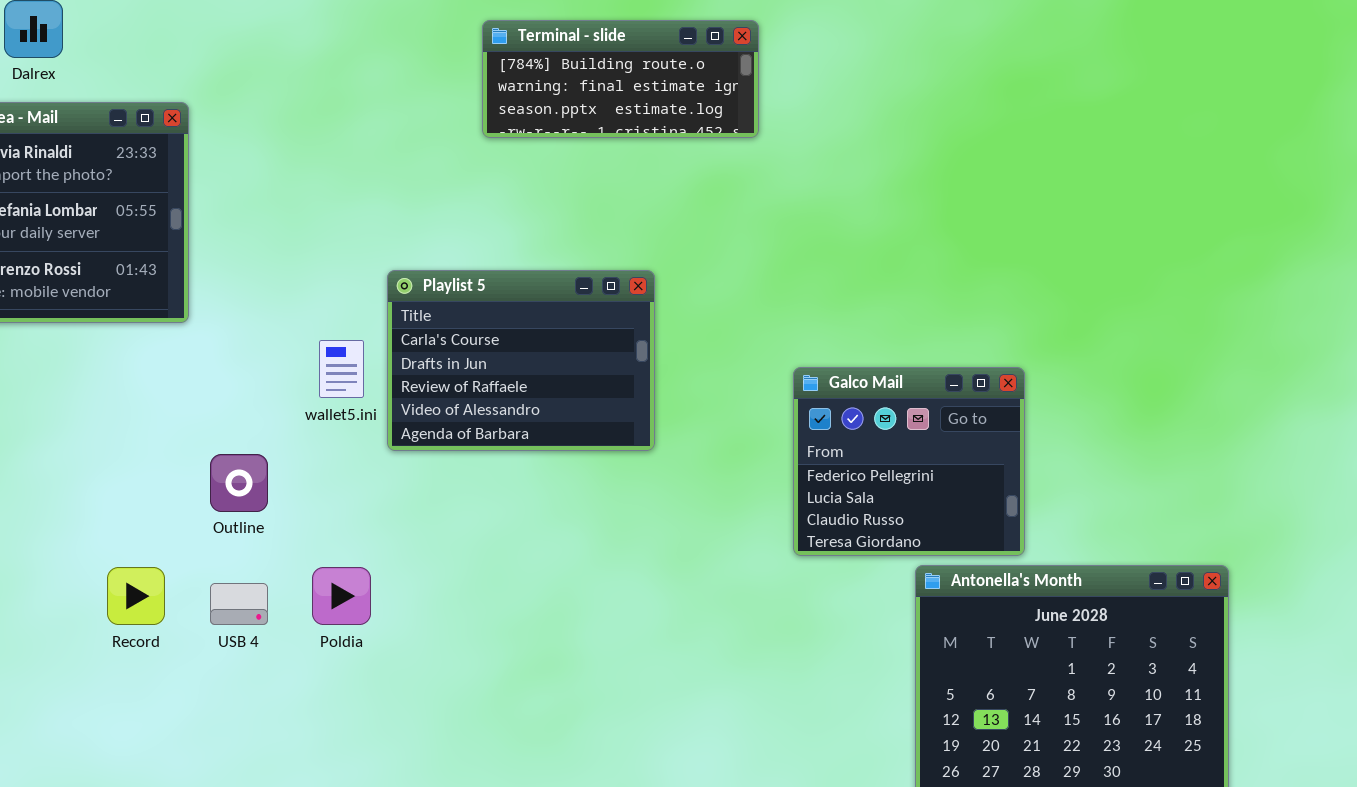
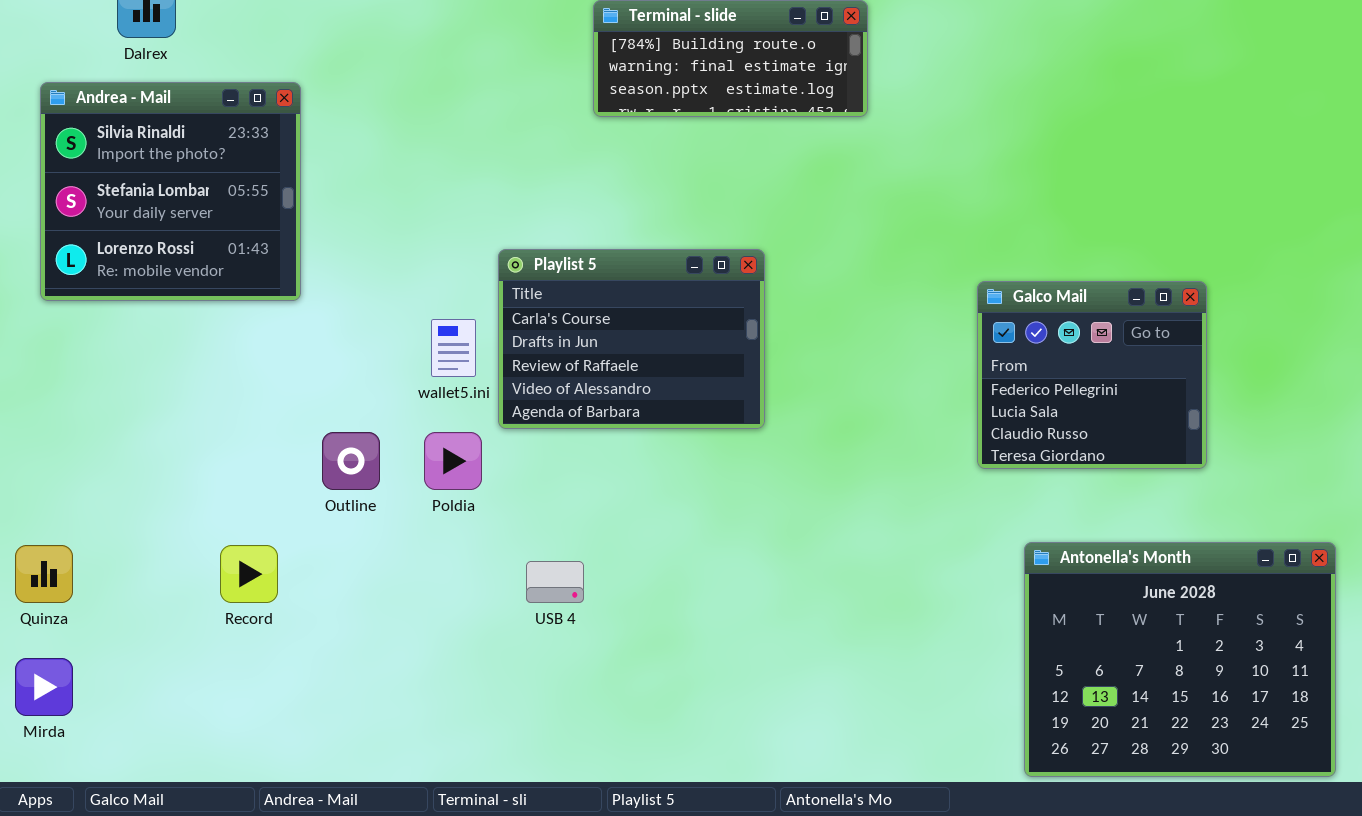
Galco Mail: [793,367,1025,556] -> [977,281,1207,469], moved
Poldia: [312,567,371,625] -> [424,432,482,490], moved
USB 4: [210,583,268,625] -> [526,561,584,603], moved

